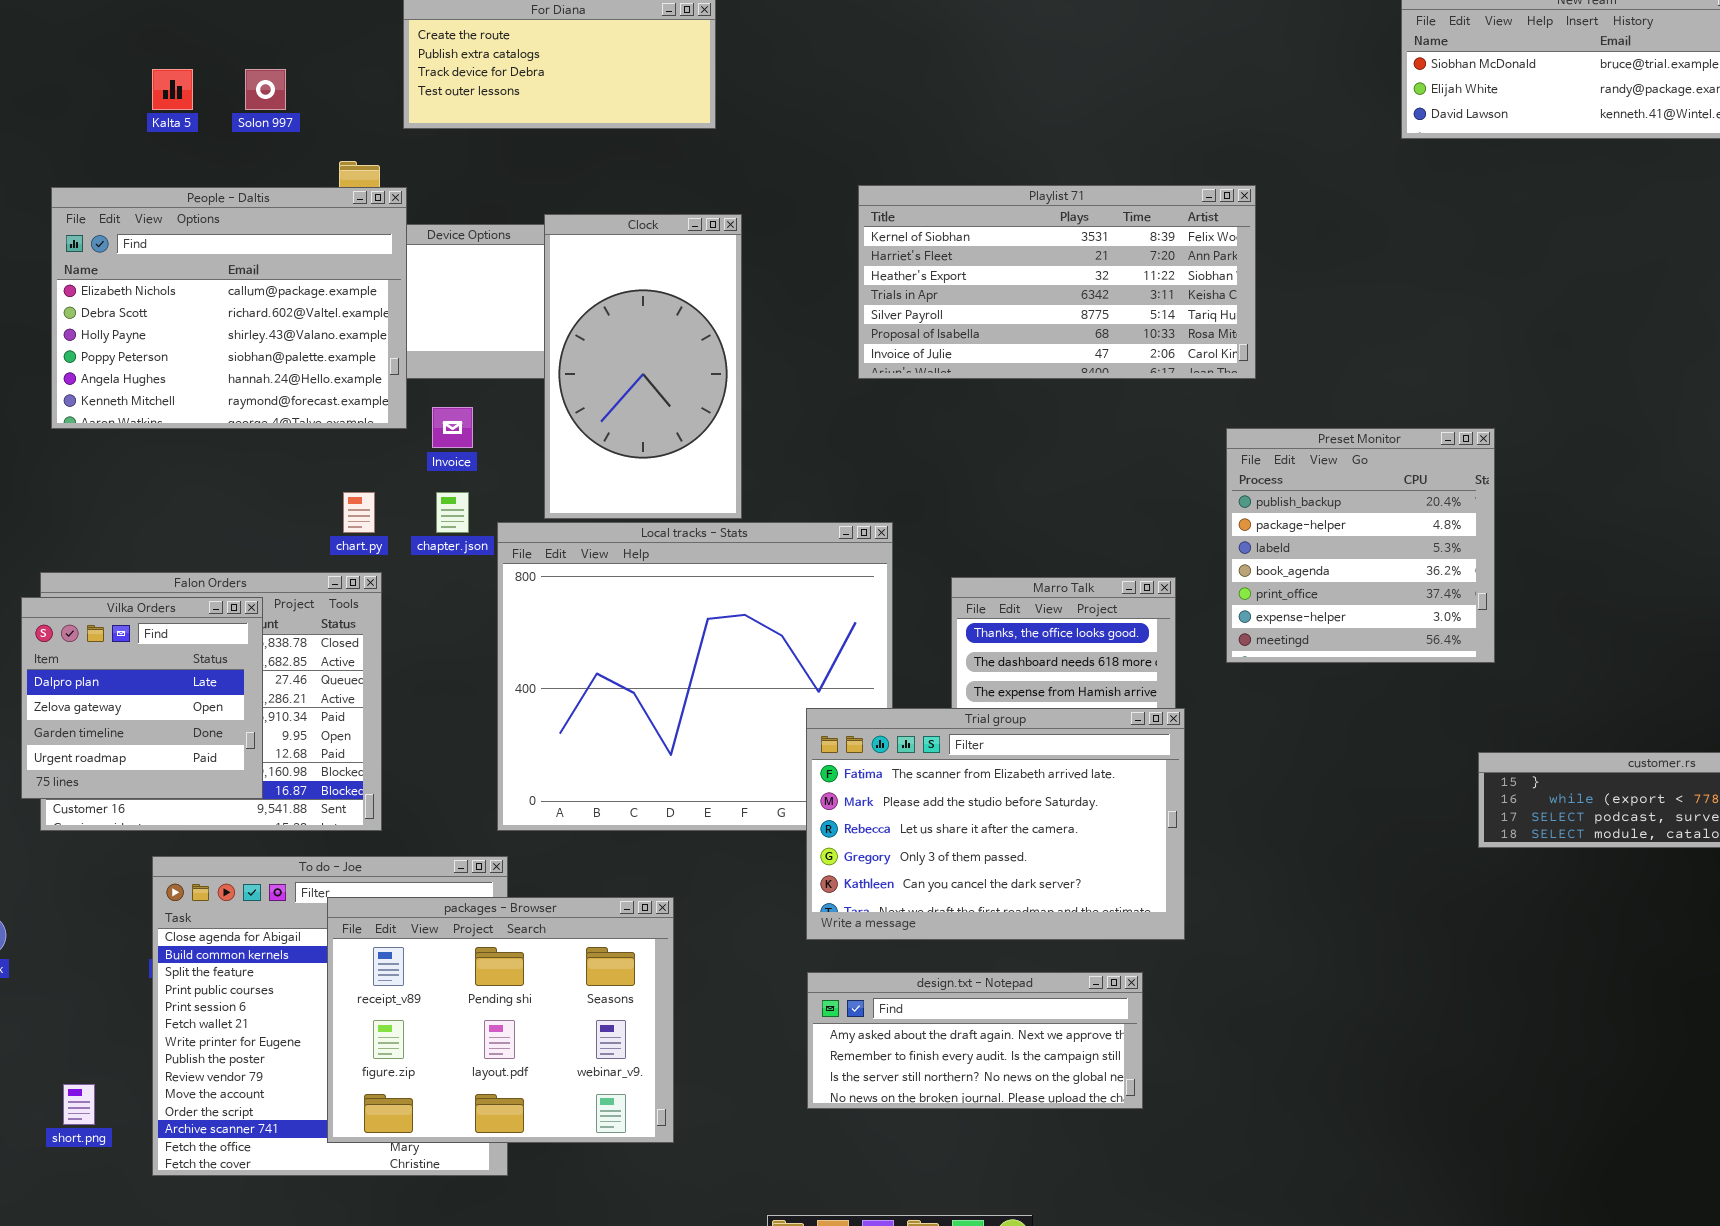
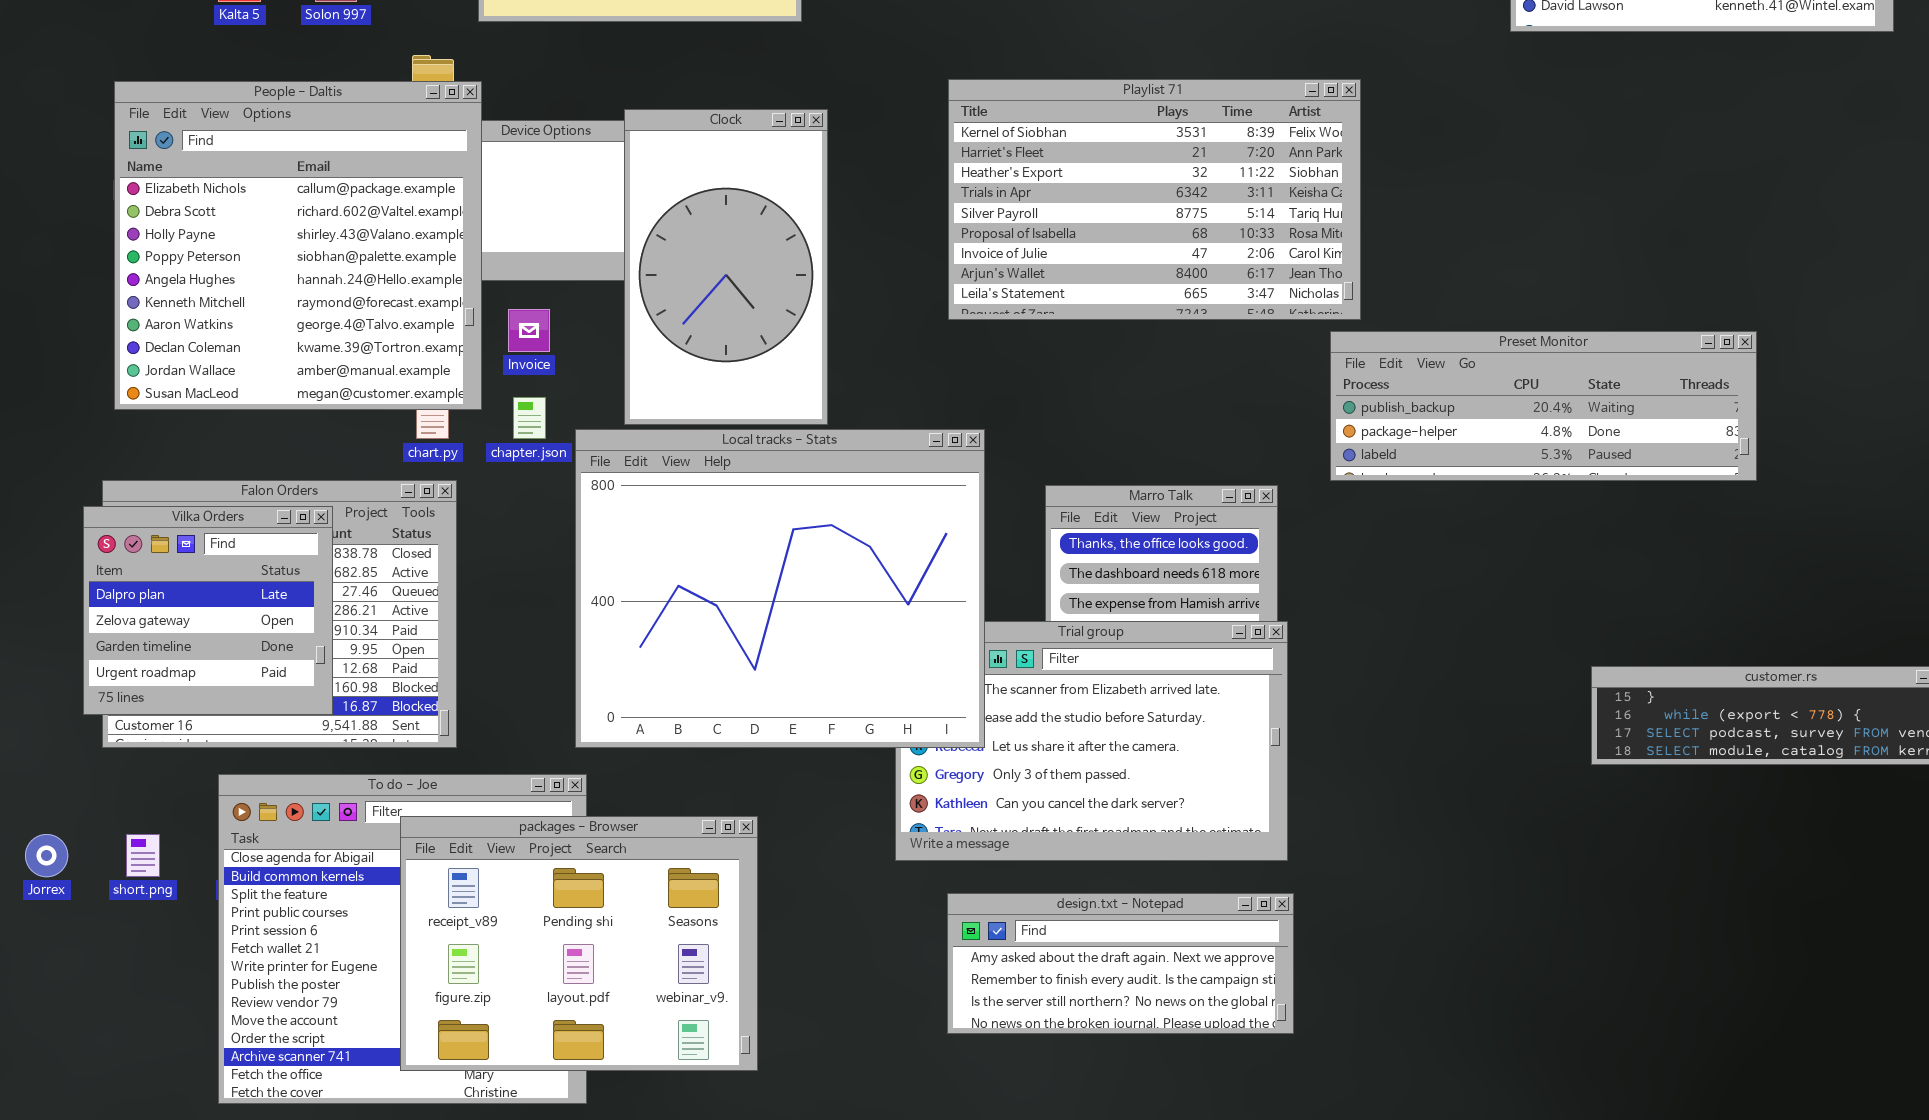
Playlist 71: [858,185,1256,379] -> [948,79,1361,320], resized
People - Daltis: [51,187,407,429] -> [114,81,482,410], resized
Preset Monitor: [1226,428,1495,663] -> [1330,331,1757,481], resized
Local tracks - Stats: [497,522,893,831] -> [575,429,985,748], raised
design.txt - Notepad: [807,972,1143,1109] -> [947,893,1294,1034], moved
short.png: [63,1084,95,1125] -> [126,834,160,877], moved

